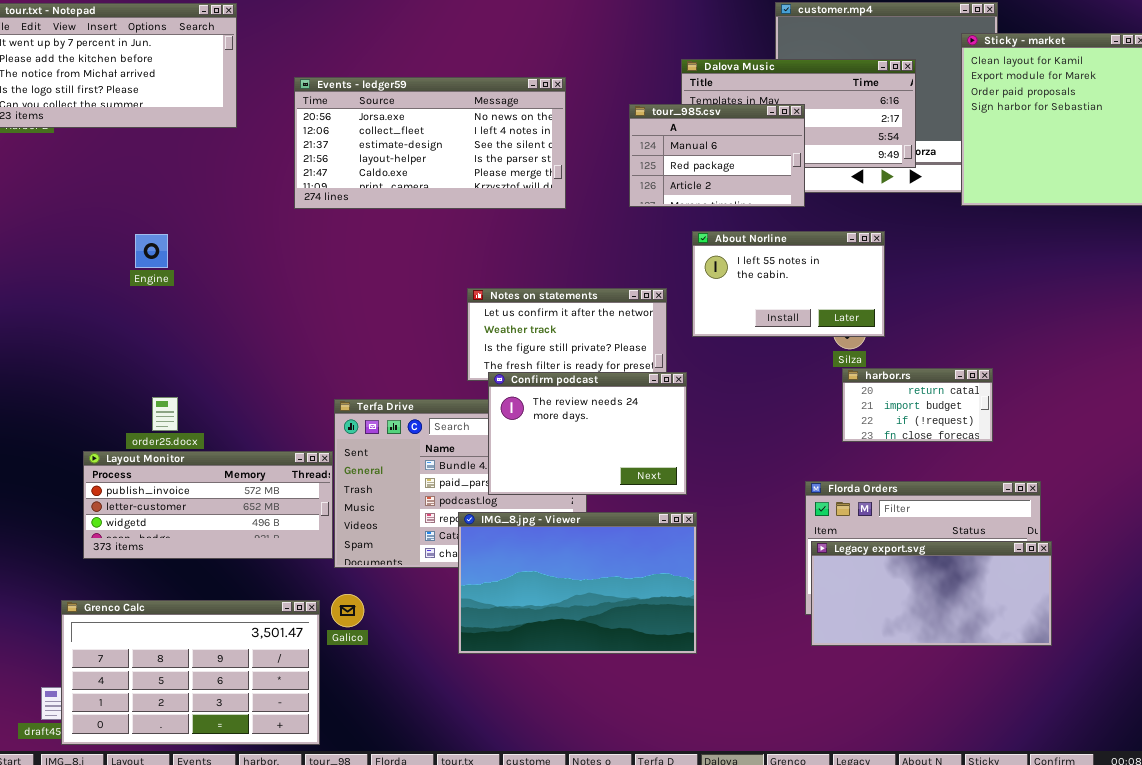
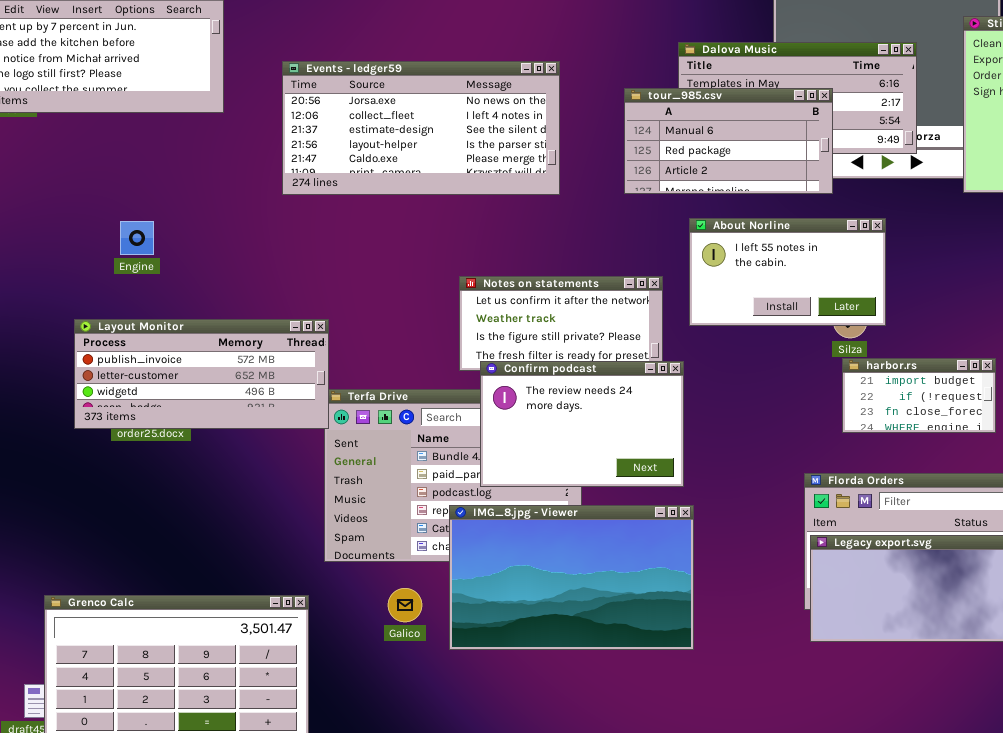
tour_985.csv: [629,104,805,207] -> [624,88,833,194], resized
harbor.rs: [842,368,993,442] -> [842,358,996,433], scrolled down 1 row
Layout Monitor: [83,451,333,559] -> [74,319,329,429], moved
Galico: [331,594,364,627] -> [388,588,422,622], moved

